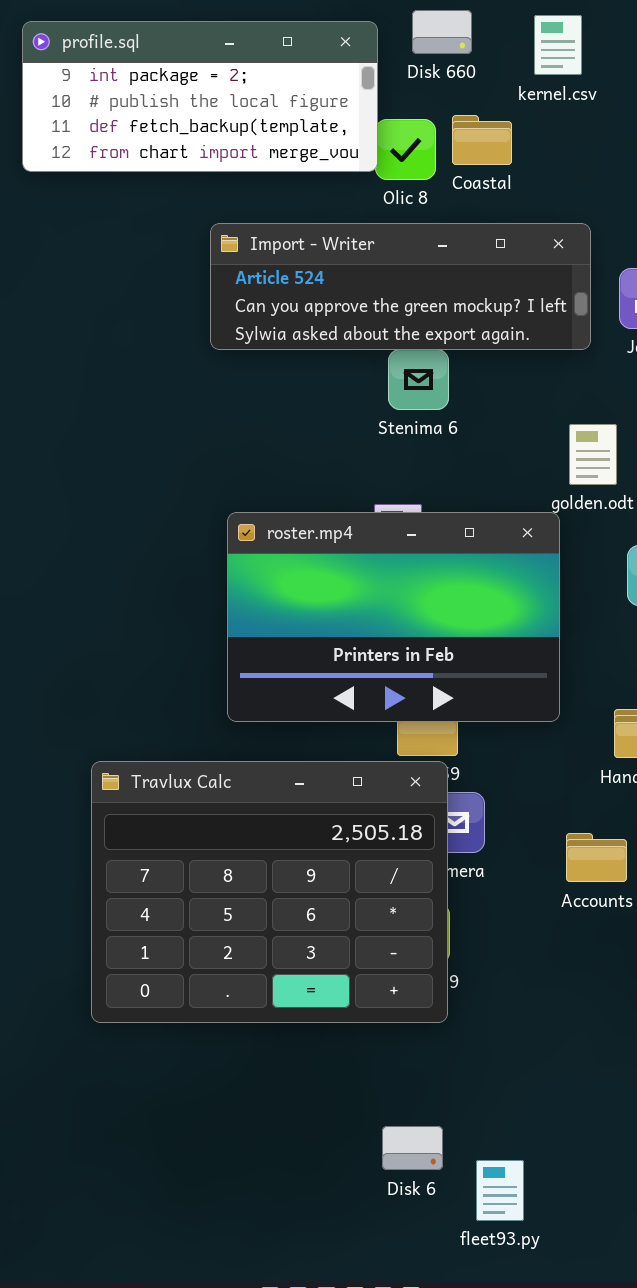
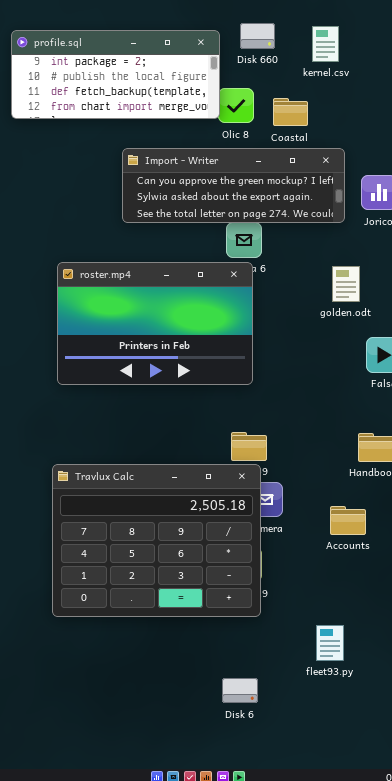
Coastal: [452,115,512,165] -> [273,98,308,126], moved
Import - Writer: [210,223,591,350] -> [122,148,345,223], scrolled down 1 row
roster.mp4: [227,512,560,722] -> [57,262,253,385], moved
fleet93.py: [476,1160,524,1221] -> [316,625,344,661], moved

